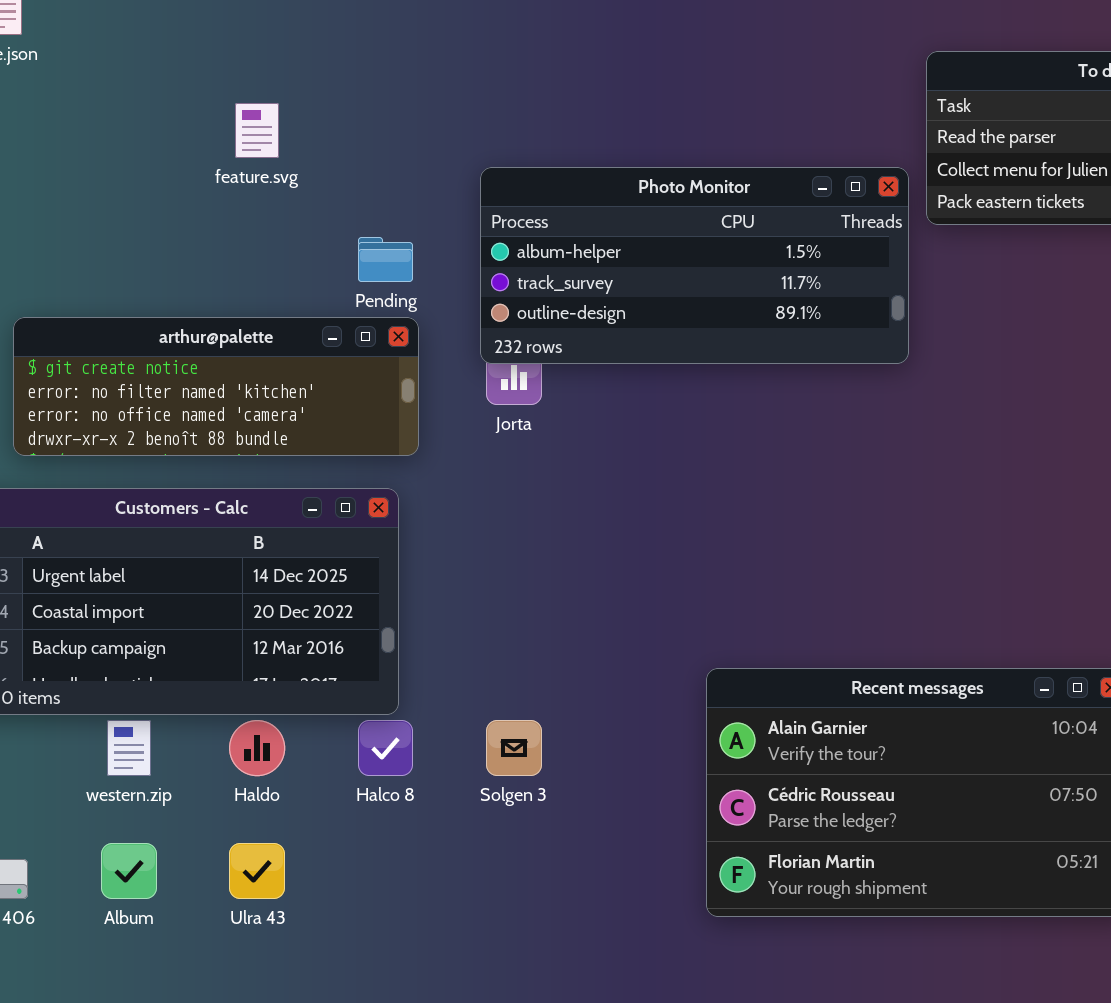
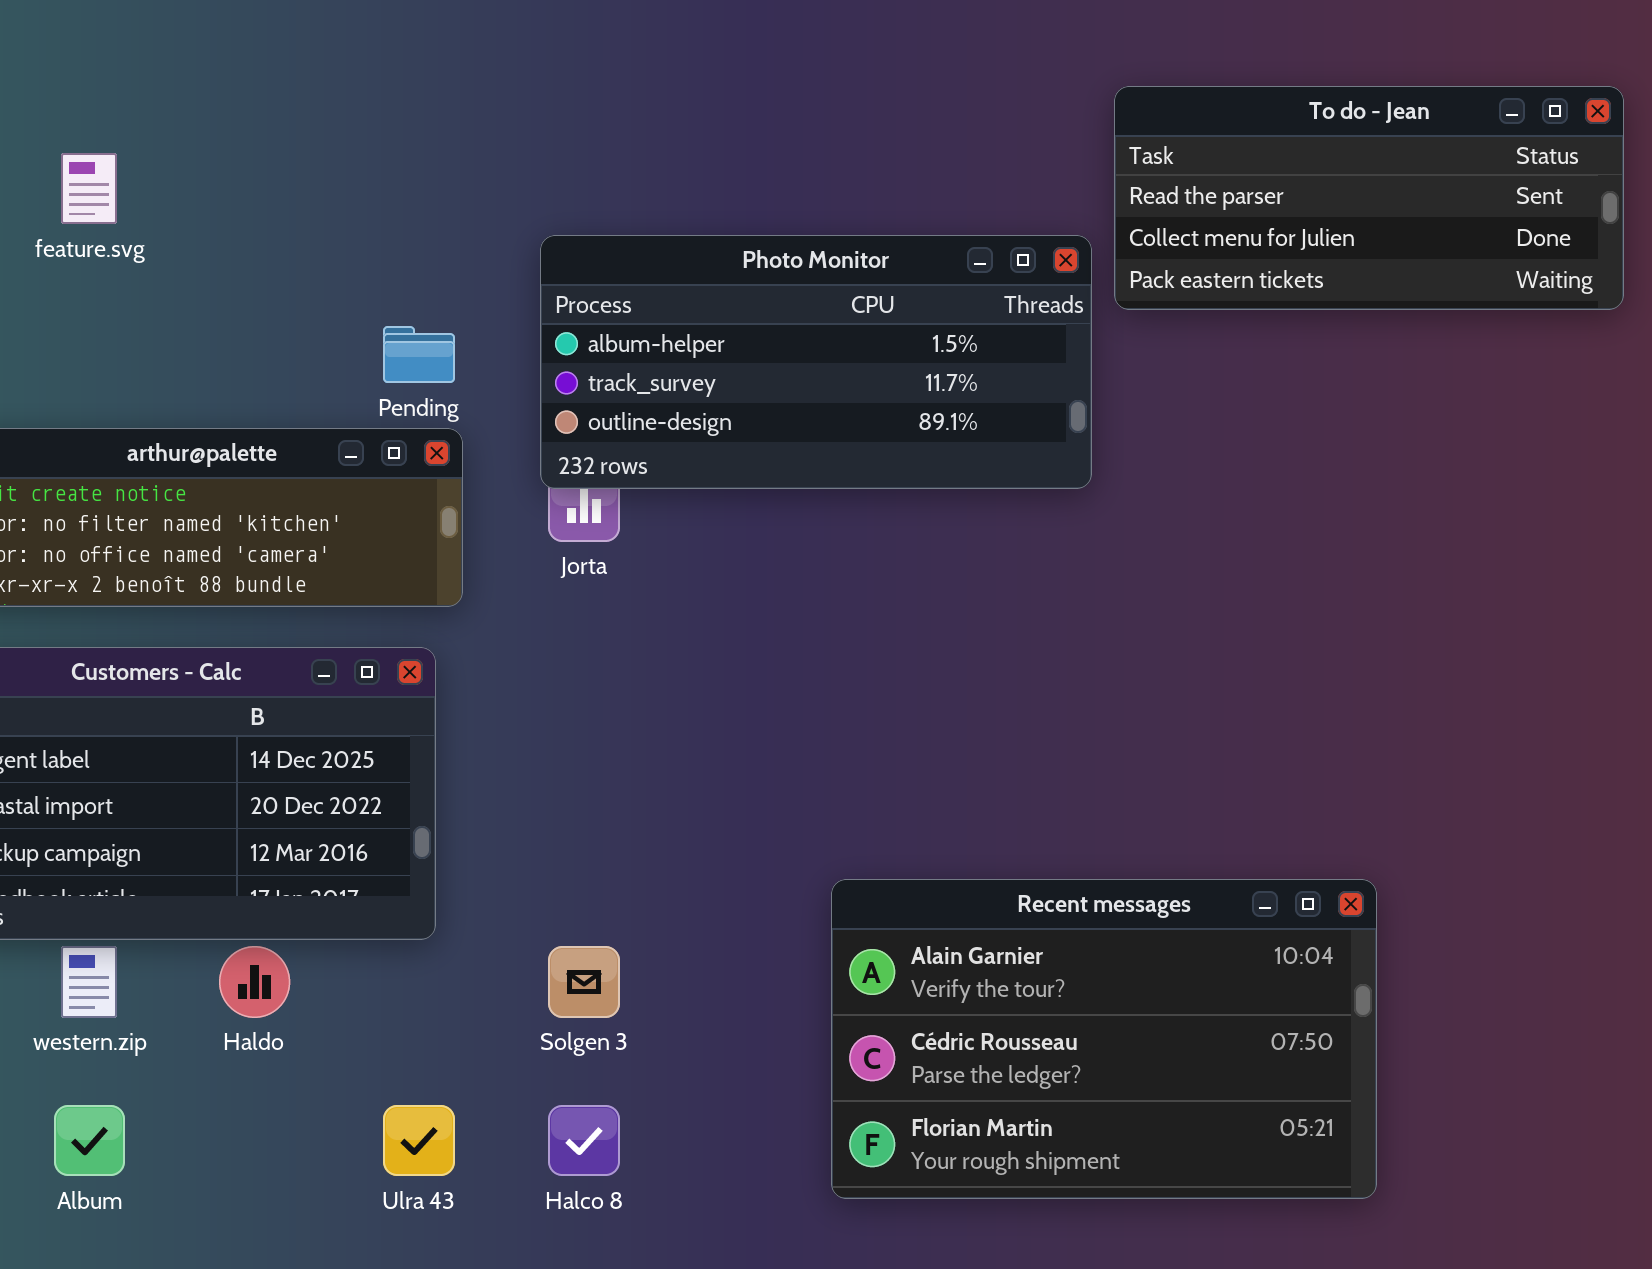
feature.svg: [235,103,279,158] -> [61,153,117,224], moved
Halco 8: [358,720,413,776] -> [548,1105,620,1176], moved
Ulra 43: [229,843,285,899] -> [383,1105,455,1176], moved

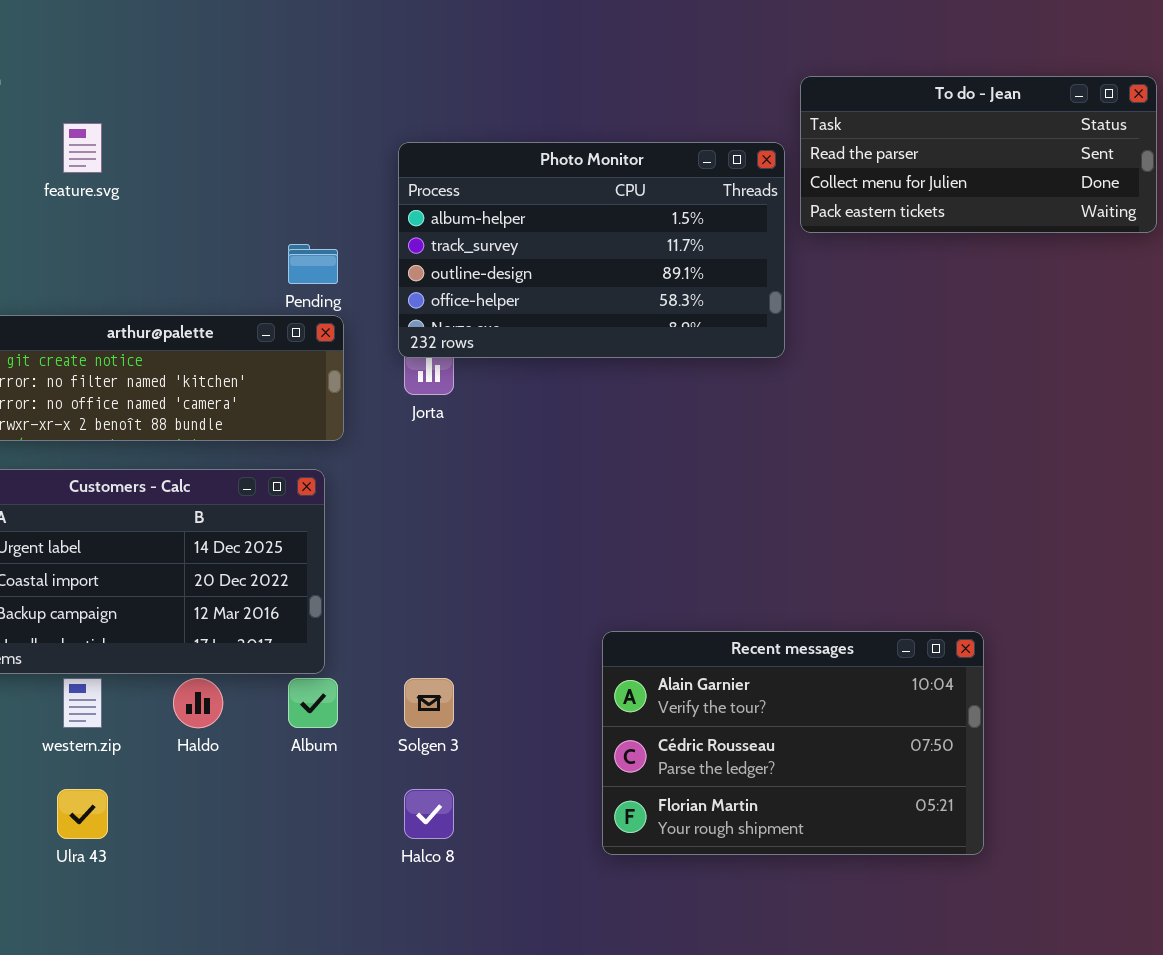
Photo Monitor: [540,235,1092,489] -> [398,142,785,358], resized
Album: [54,1105,125,1176] -> [288,678,338,728], moved
Ulra 43: [383,1105,455,1176] -> [57,789,108,839], moved

